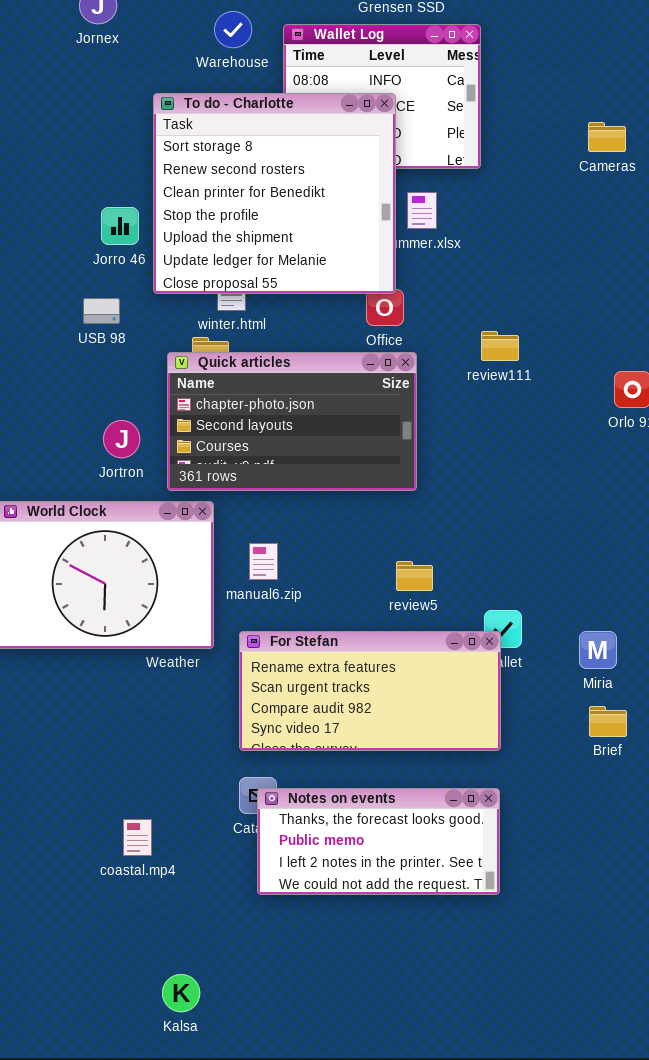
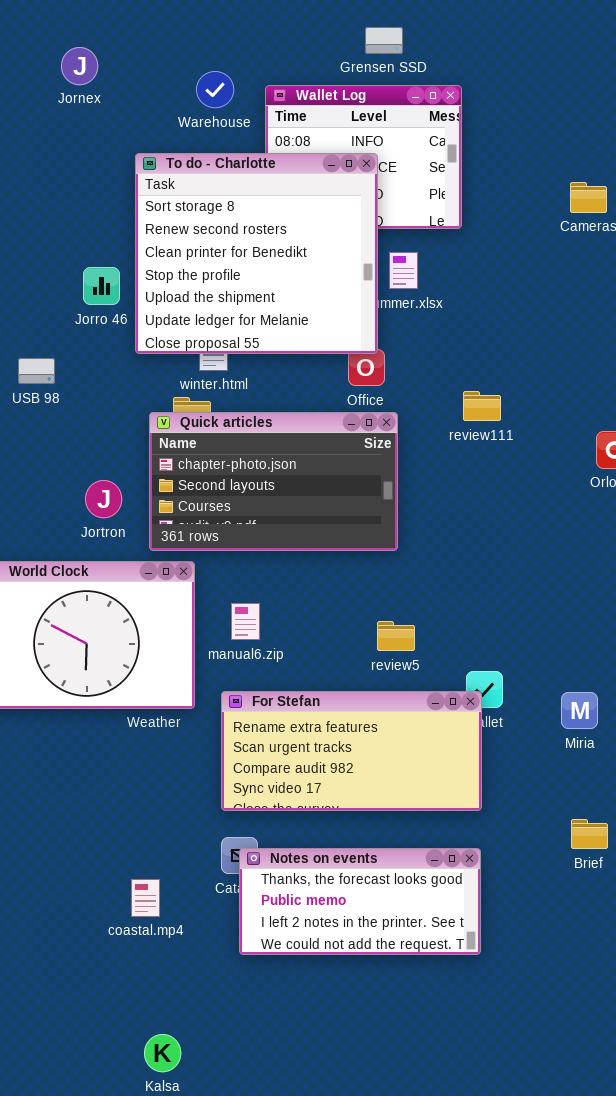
USB 98: [83,298,120,324] -> [18,358,55,384], moved
Brief: [589,706,627,737] -> [571,819,608,849], moved
coastal.mp4: [123,819,152,856] -> [131,879,160,917], moved

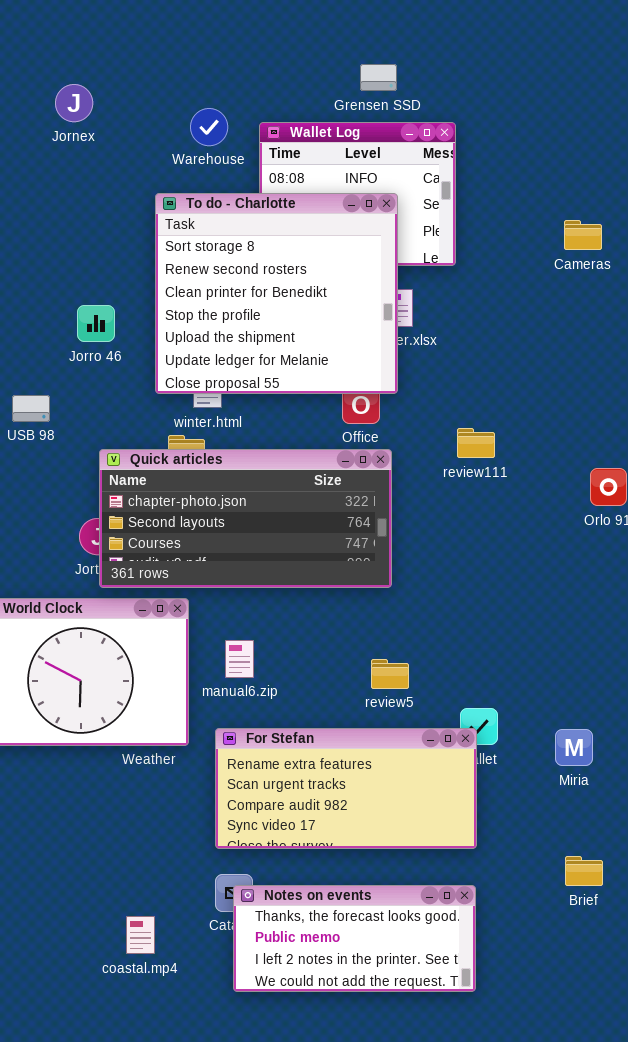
To do - Charlotte: [135,153,378,354] -> [155,193,398,394], moved
Quick articles: [149,412,398,551] -> [99,449,392,588], resized

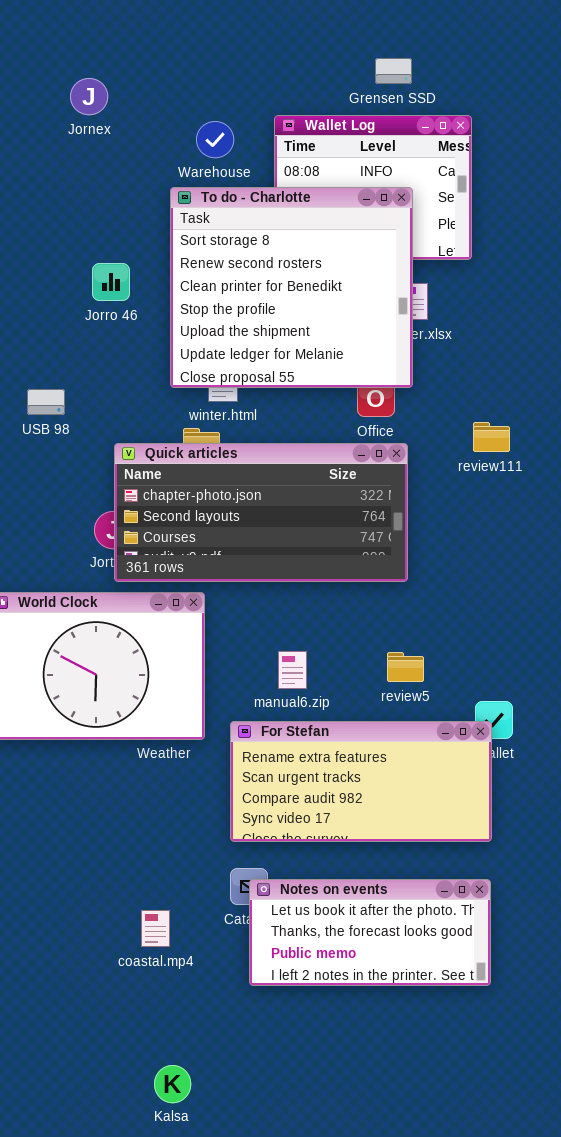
Warehouse: [190,108,228,146] -> [196,121,234,158], moved
Jorro 46: [77,305,115,342] -> [92,263,130,301], moved
manual6.zip: [225,640,254,678] -> [278,651,307,689], moved
Notes on events: [233,885,476,992] -> [249,879,491,986], scrolled up 1 row

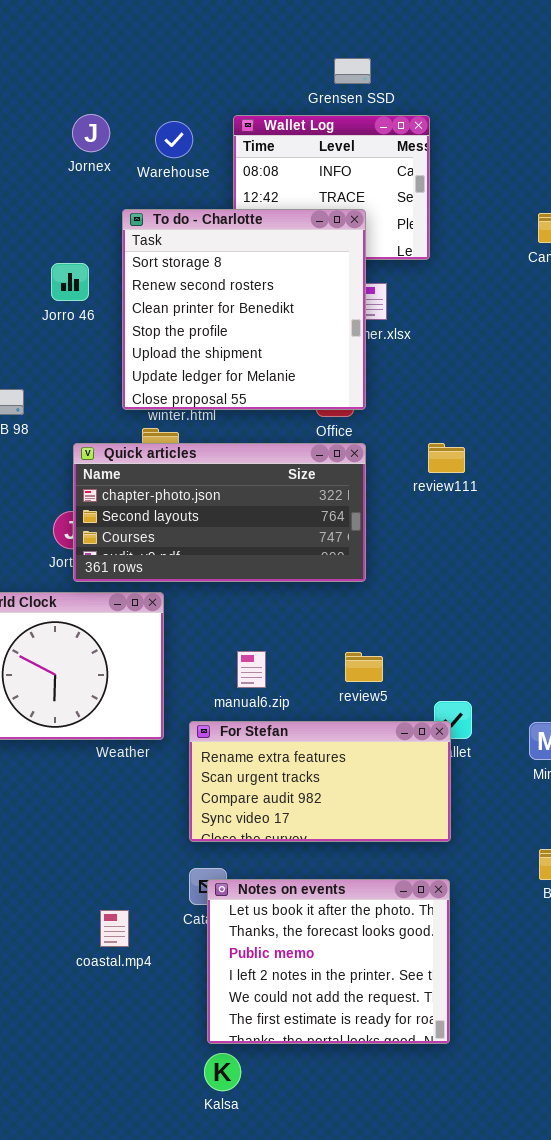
Jornex: [70,78,108,115] -> [72,114,110,152], moved
To do - Charlotte: [170,187,413,388] -> [122,209,366,410], moved
review111: [473,422,510,452] -> [428,443,465,473], moved
Notes on events: [249,879,491,986] -> [207,879,450,1044], resized
Kalsa: [154,1065,191,1103] -> [204,1053,241,1091], moved

